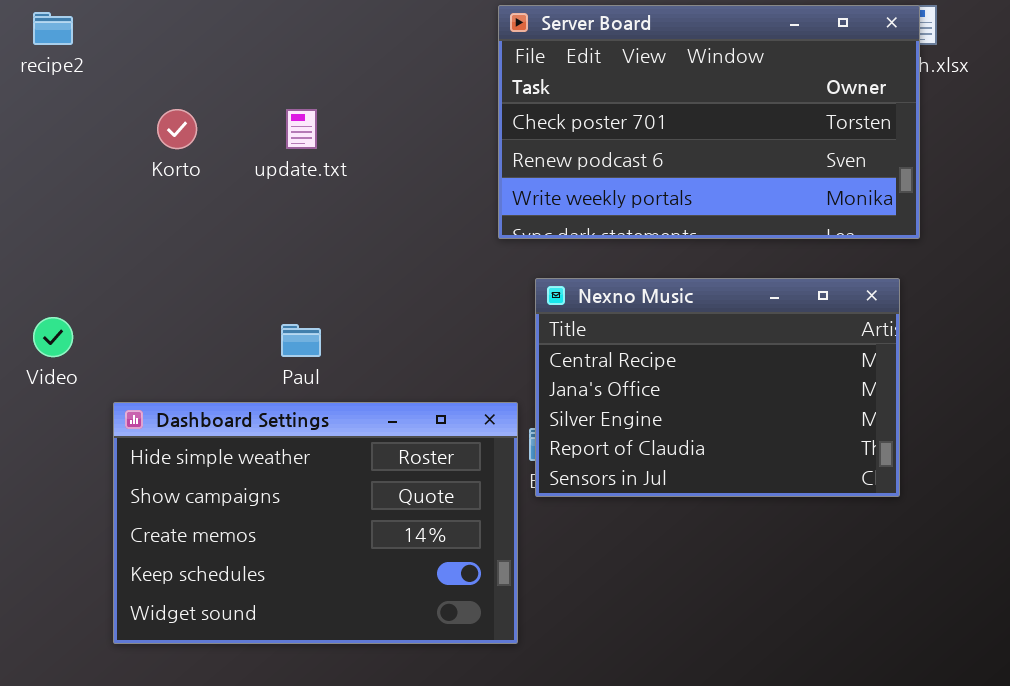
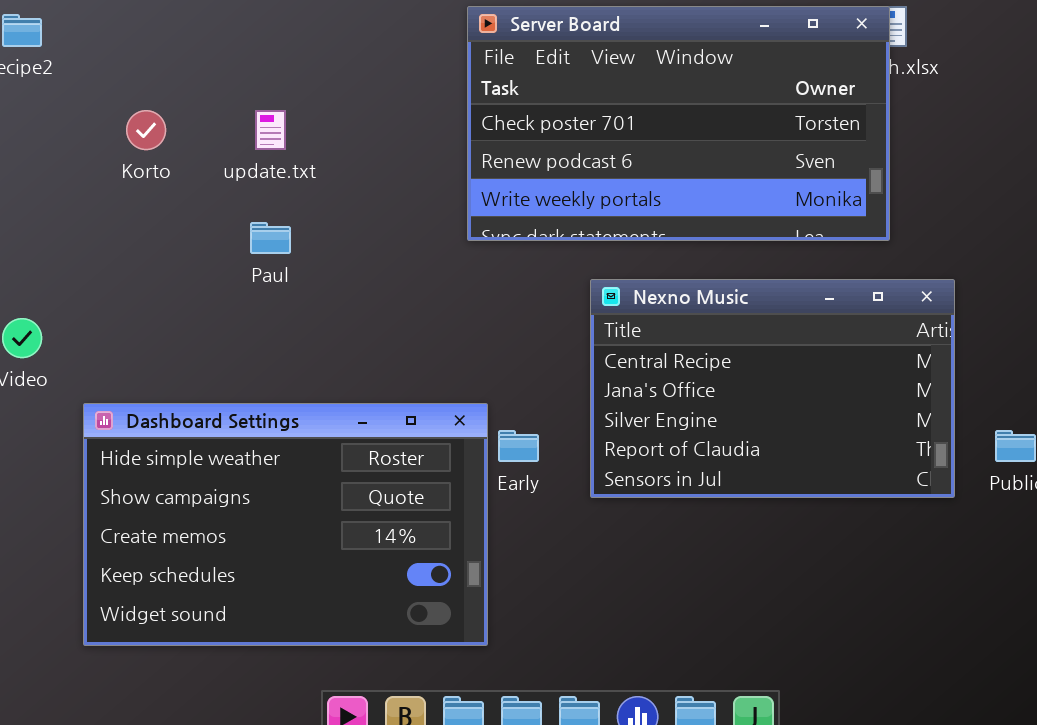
Nexno Music: [535,278,900,497] -> [590,279,955,498], moved
Paul: [281,324,321,357] -> [250,222,291,254], moved

